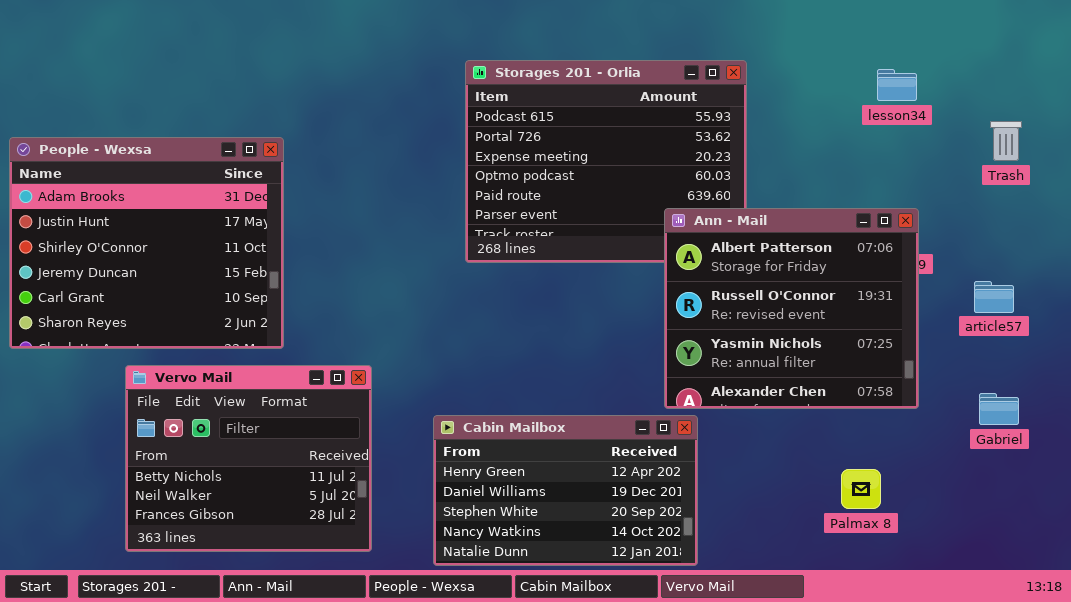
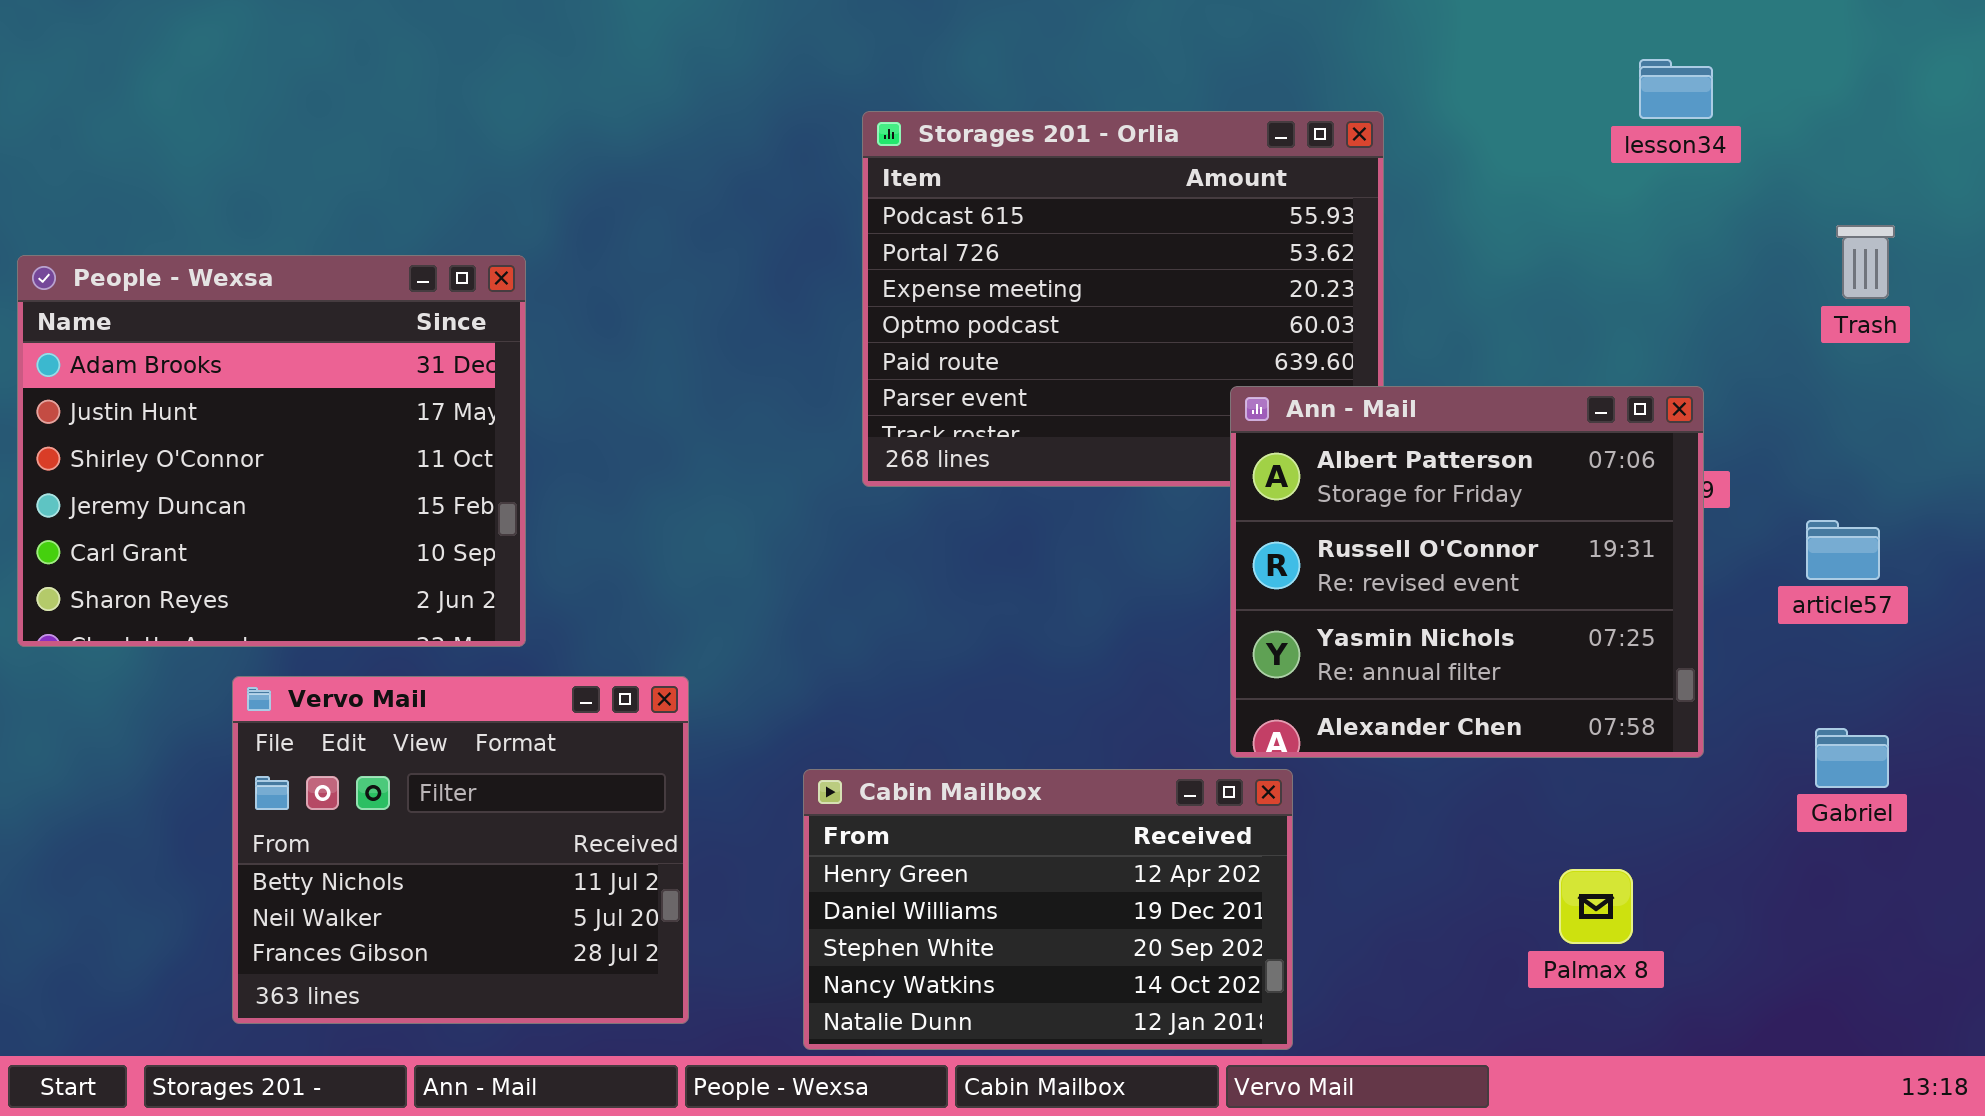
lesson34: [877,69,917,101] -> [1639,59,1713,119], moved

